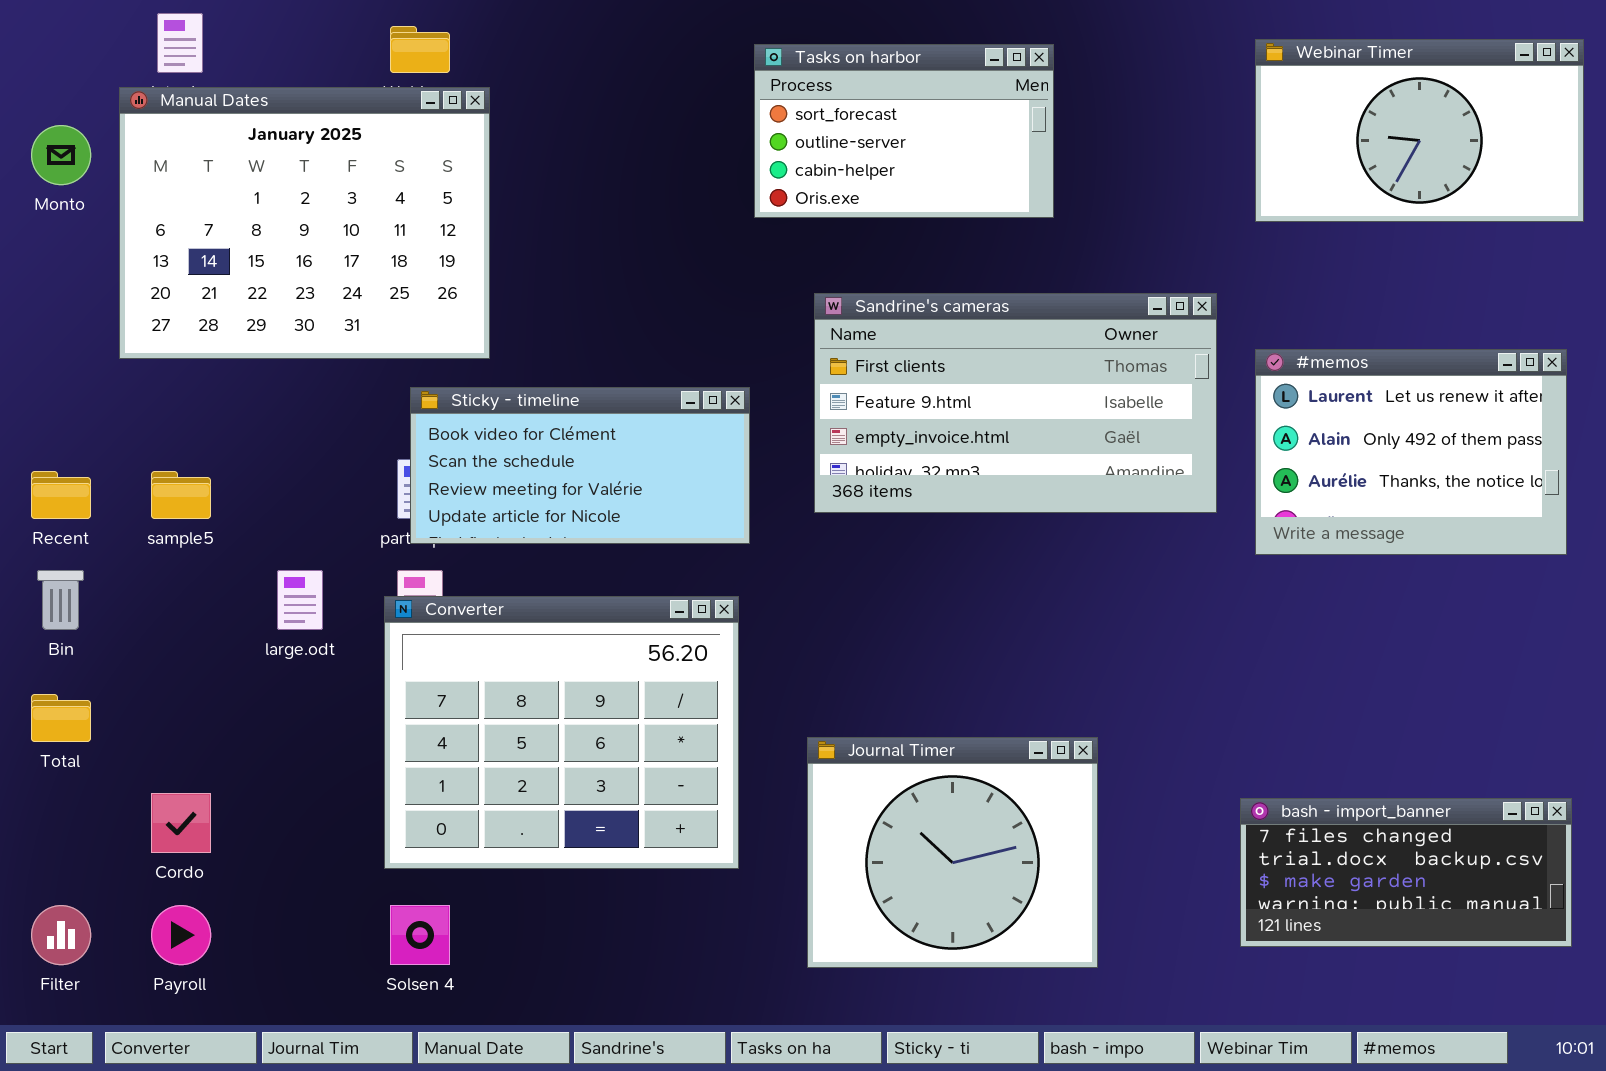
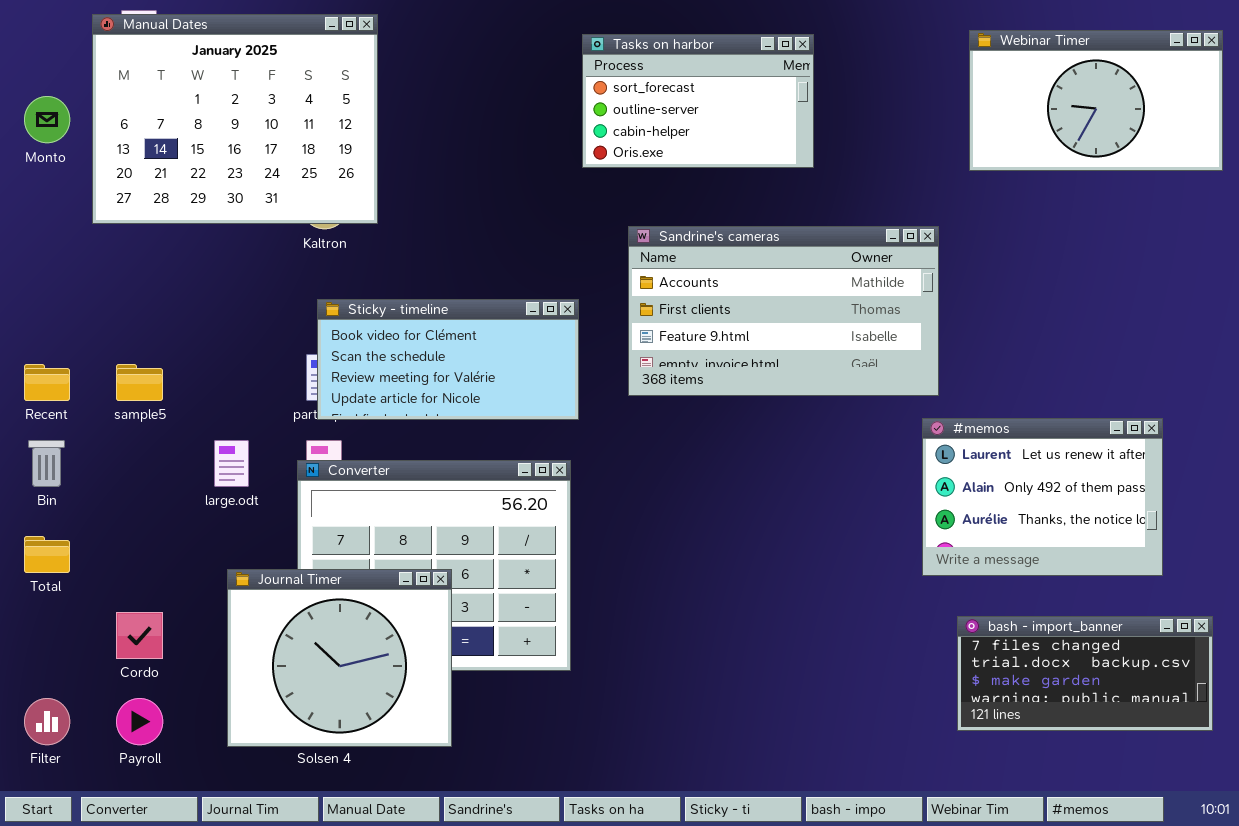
Manual Dates: [119,87,490,359] -> [92,14,378,224], moved
Sandrine's cameras: [814,293,1217,513] -> [628,226,939,396], scrolled up 1 row
#memos: [1255,349,1567,555] -> [922,418,1163,576], moved
Journal Timer: [807,737,1098,968] -> [227,569,452,747], moved

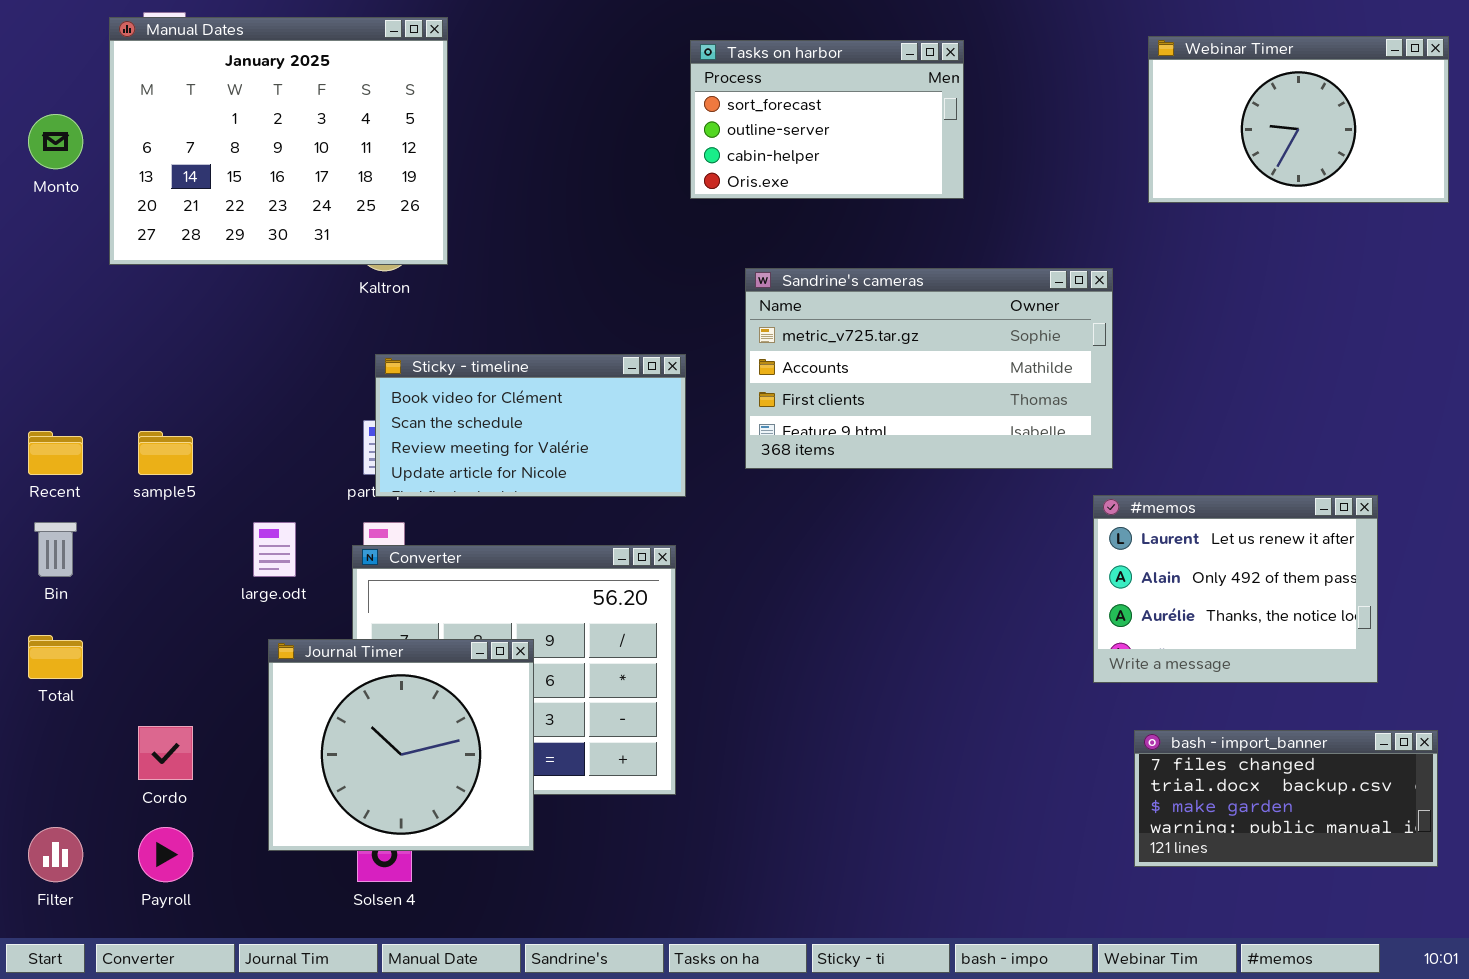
Sandrine's cameras: [628,226,939,396] -> [745,268,1113,469], scrolled up 1 row
Journal Timer: [227,569,452,747] -> [268,639,534,851], moved

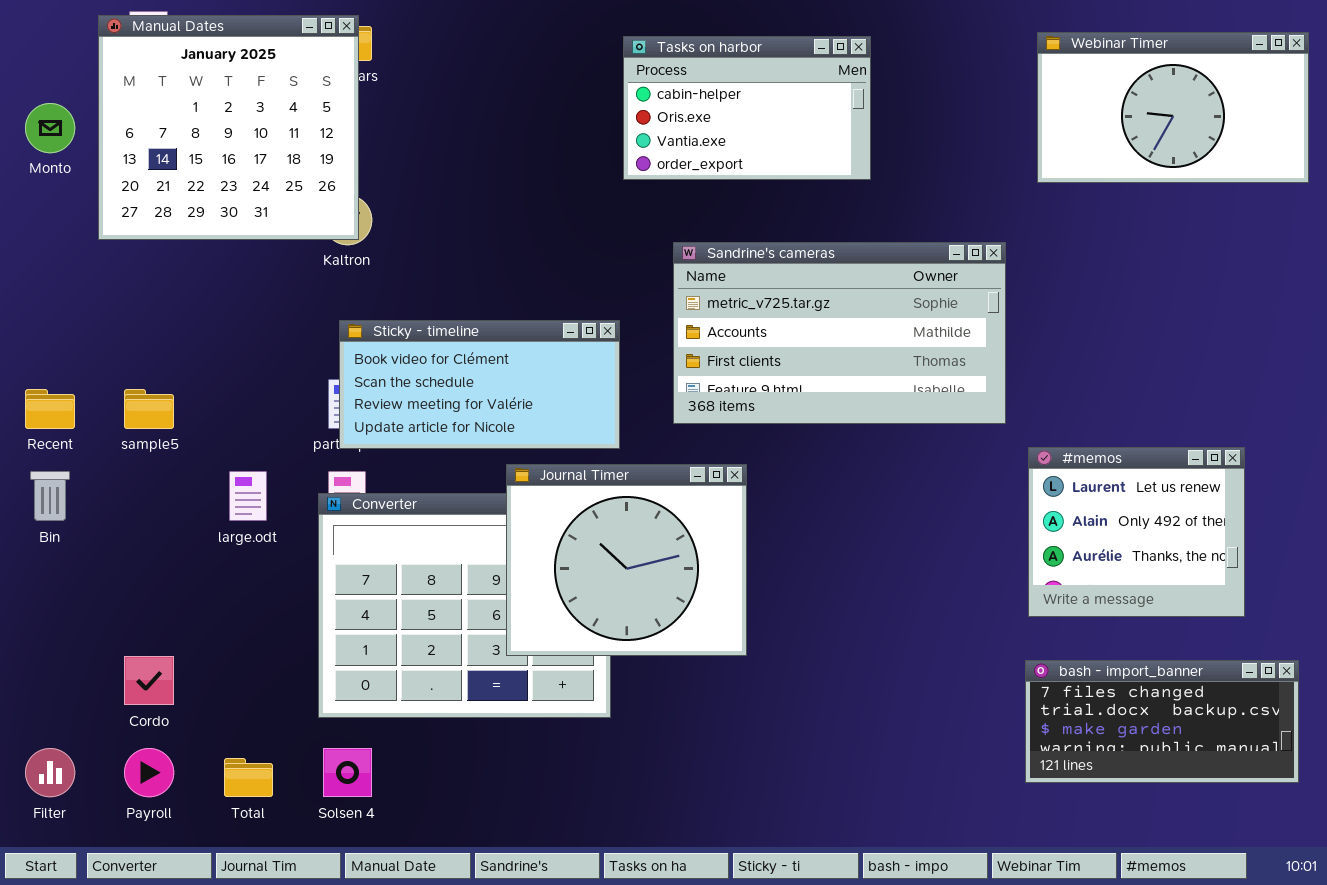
Manual Dates: [109,17,448,265] -> [98,15,359,240], resized
Tasks on harbor: [690,40,964,199] -> [623,36,871,180], scrolled down 2 rows
#memos: [1093,495,1378,683] -> [1028,447,1245,617], resized
Total: [28,635,83,679] -> [224,758,273,797], moved
Journal Timer: [268,639,534,851] -> [506,464,747,656], moved

